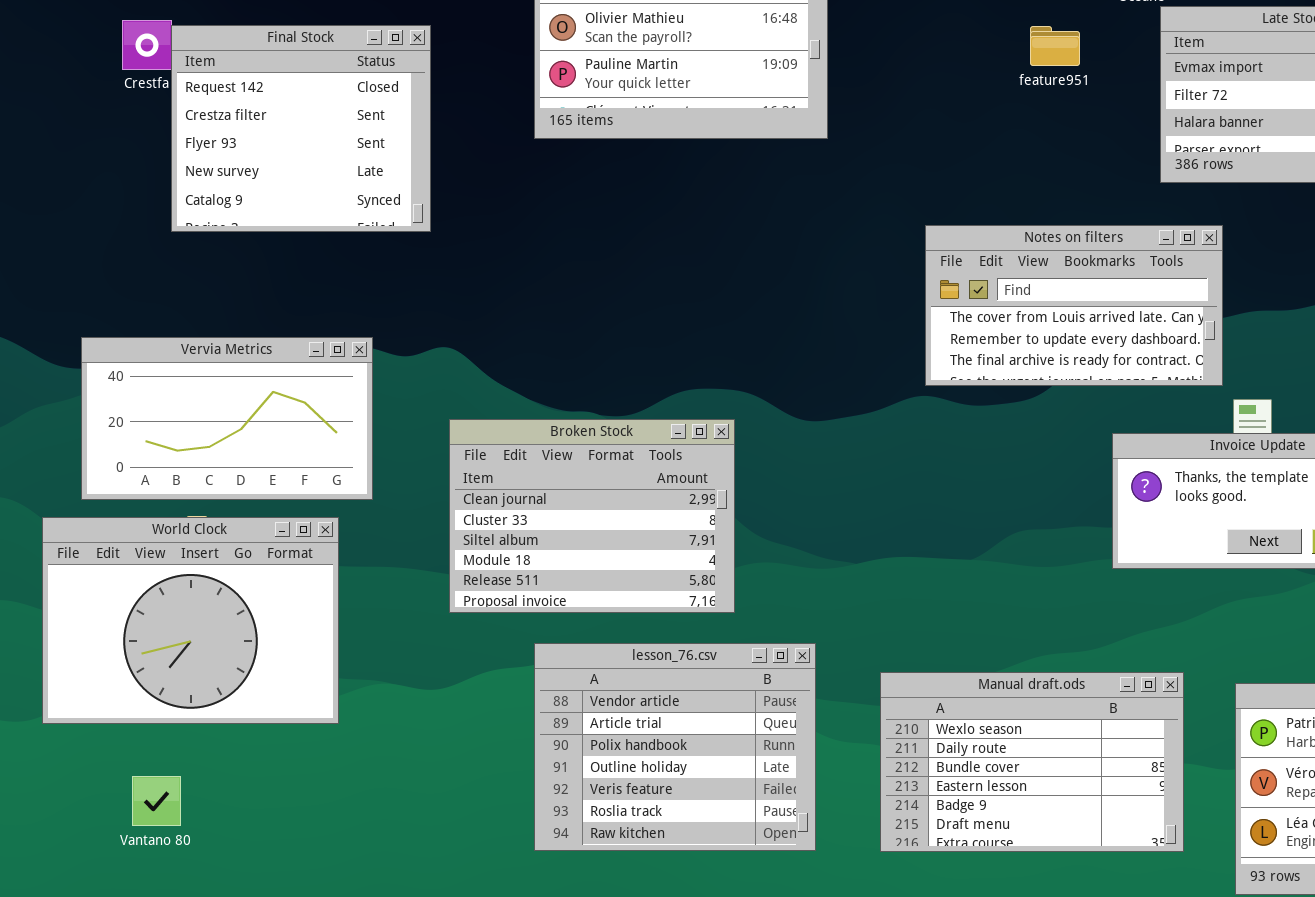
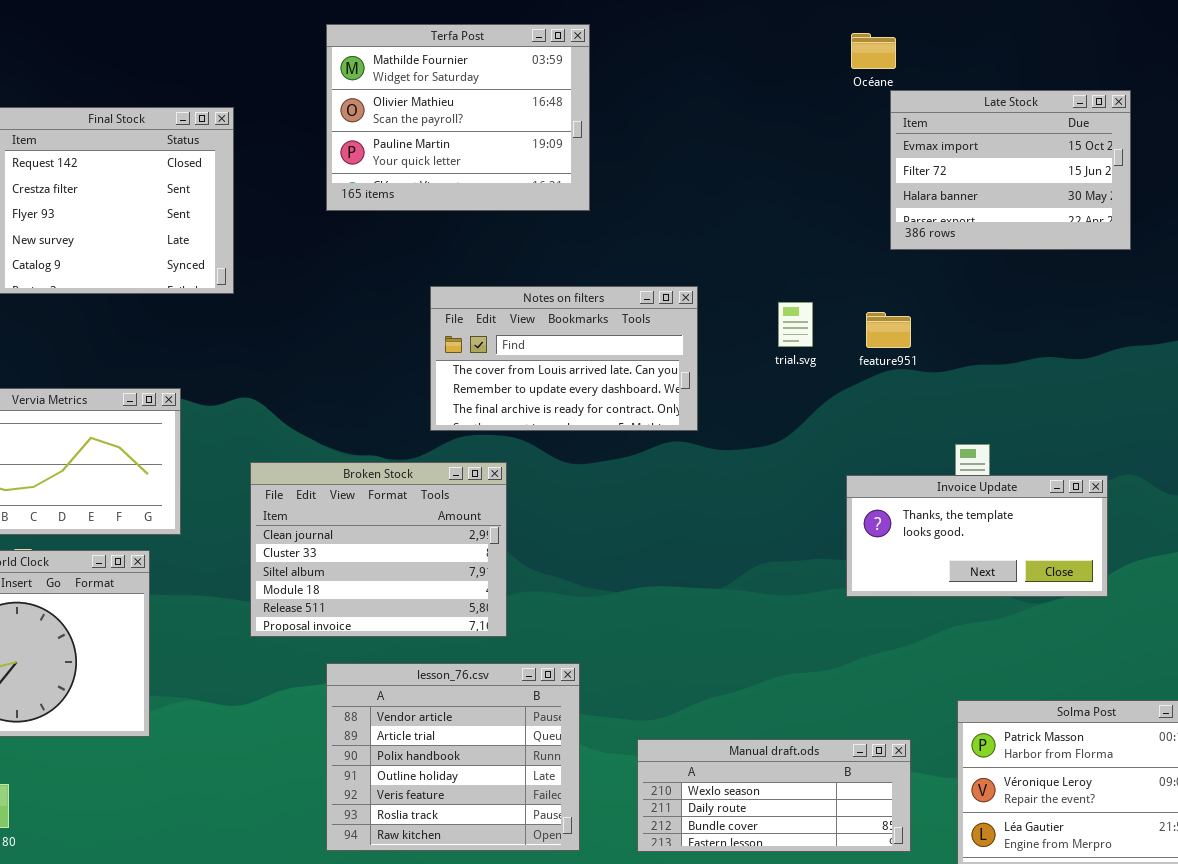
feature951: [1030,26,1080,66] -> [866,312,911,348], moved
Notes on filters: [925,225,1223,386] -> [430,286,698,431], moved
Manual draft.ods: [880,672,1184,852] -> [637,739,911,852], resized

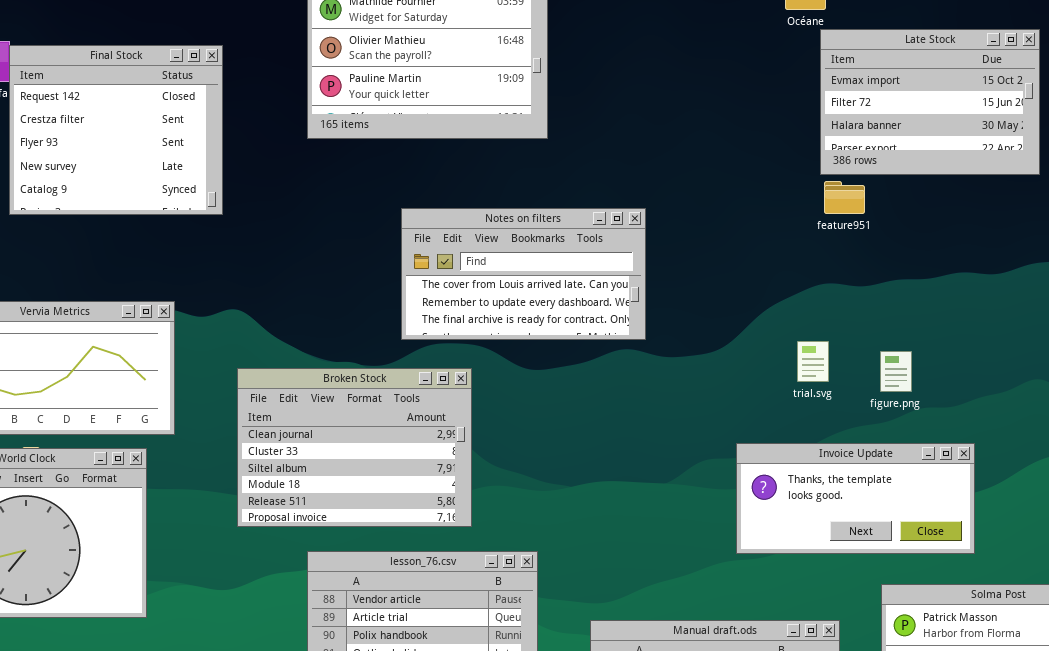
trial.svg: [778,302,813,347] -> [797,341,829,382], moved
feature951: [866,312,911,348] -> [824,181,865,214], moved
Invoice Update: [846,475,1108,597] -> [736,443,975,554], moved

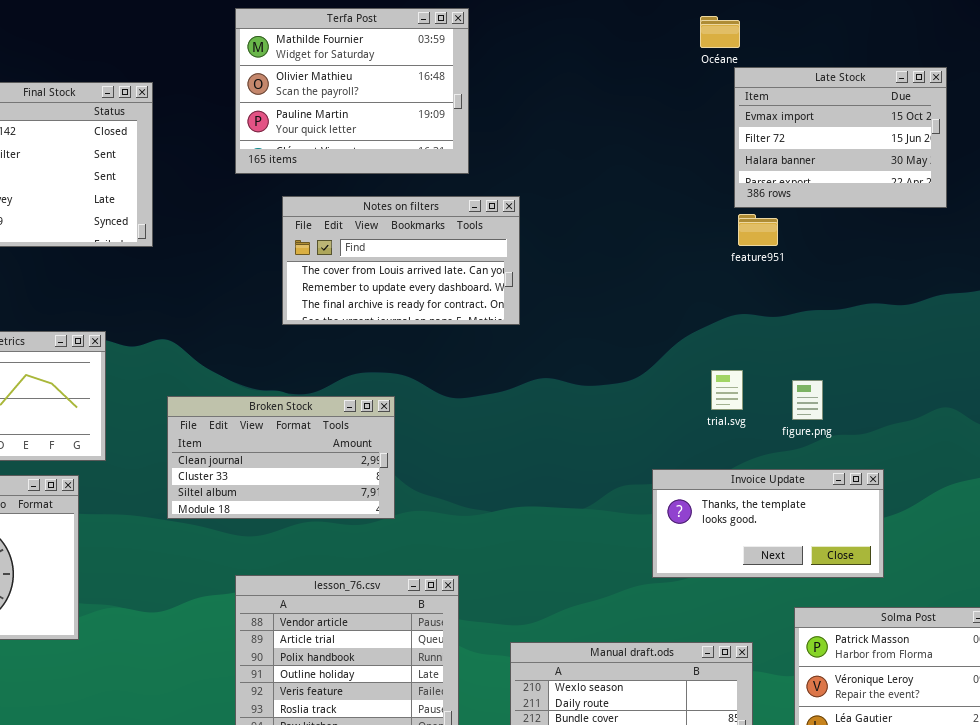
Notes on filters: [401,208,646,340] -> [282,196,520,325], moved
Broken Stock: [237,368,472,527] -> [167,396,395,519], resized

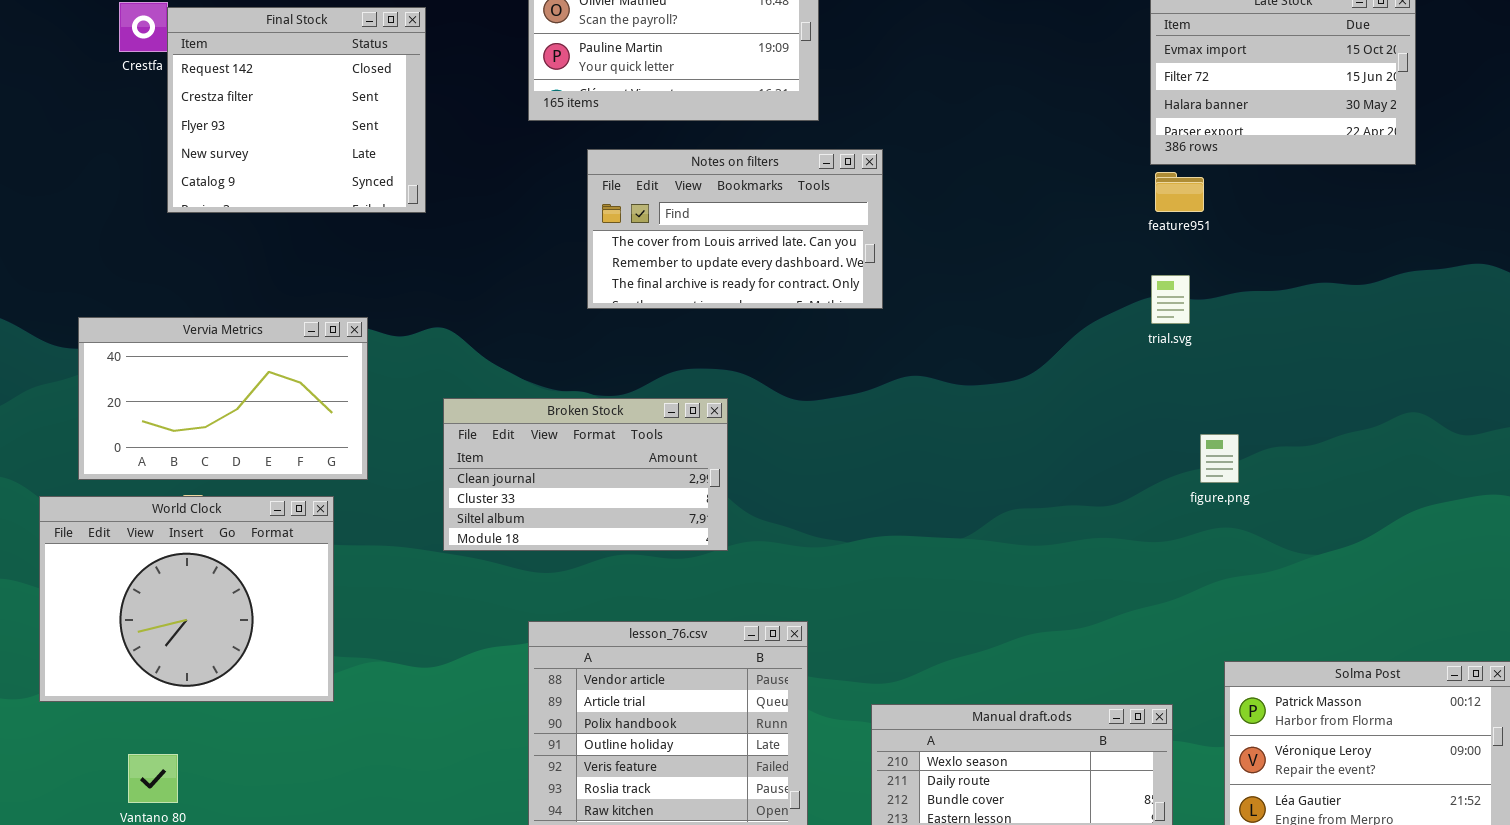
trial.svg: [711,370,743,410] -> [1151,275,1190,324], moved
figure.png: [792,380,823,420] -> [1200,434,1239,483], moved
Invoice Update: [652,469,884,578] -> none, closed

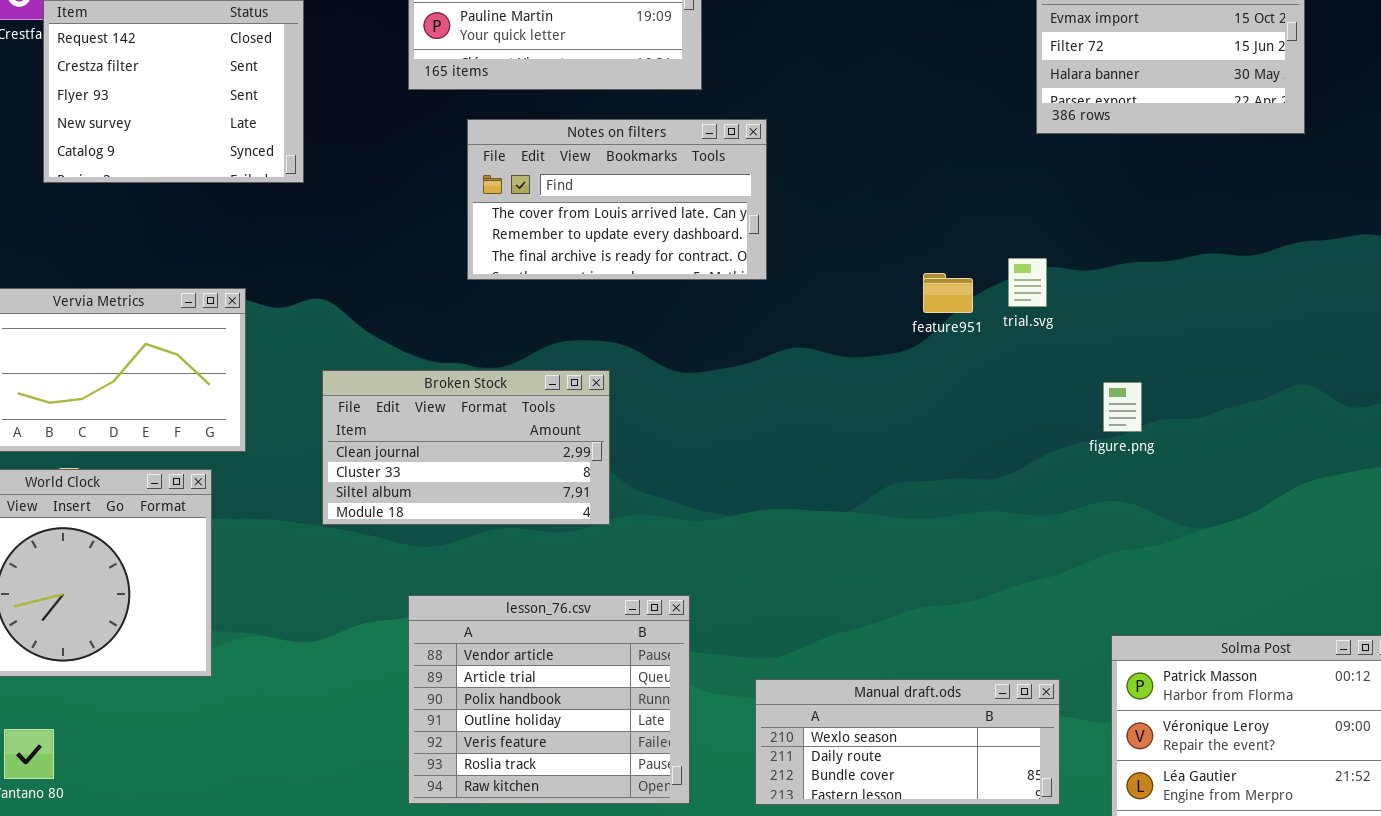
feature951: [1155,172,1204,212] -> [923,273,973,313], moved
trial.svg: [1151,275,1190,324] -> [1008,258,1047,307], moved
figure.png: [1200,434,1239,483] -> [1103,382,1142,432], moved

